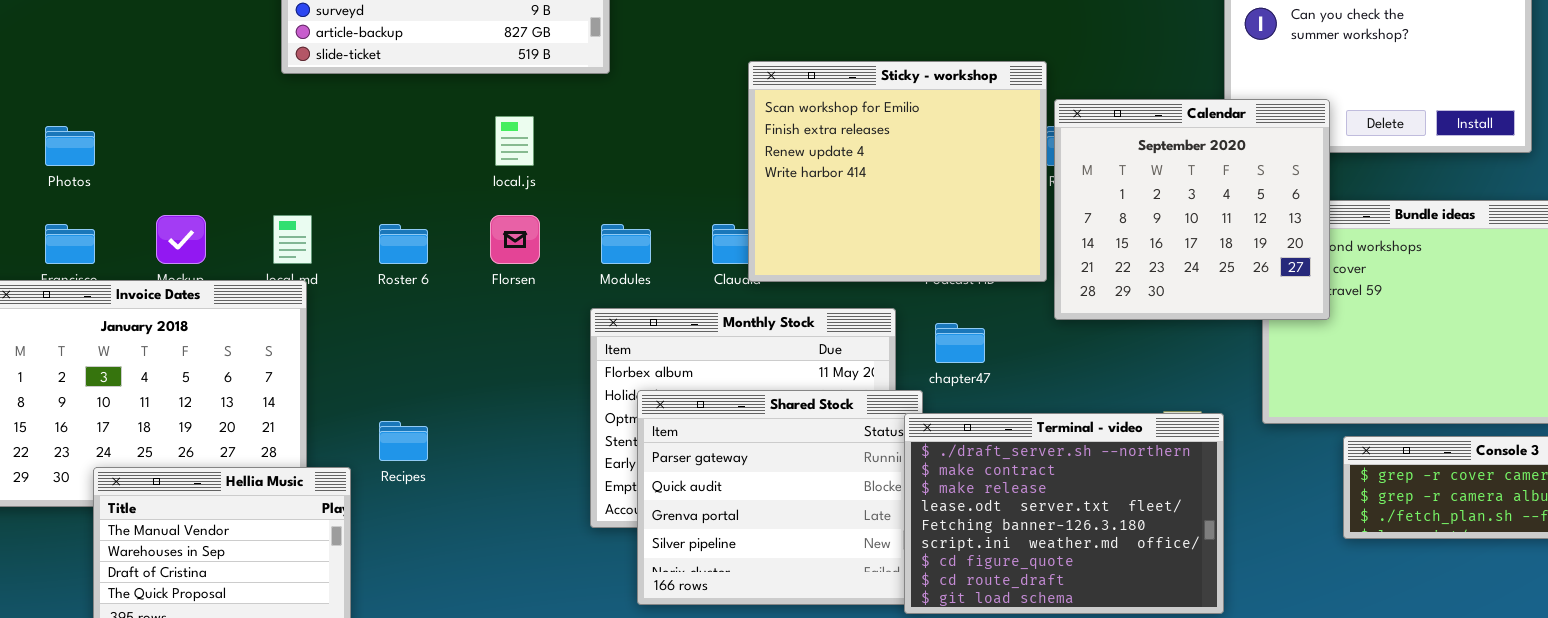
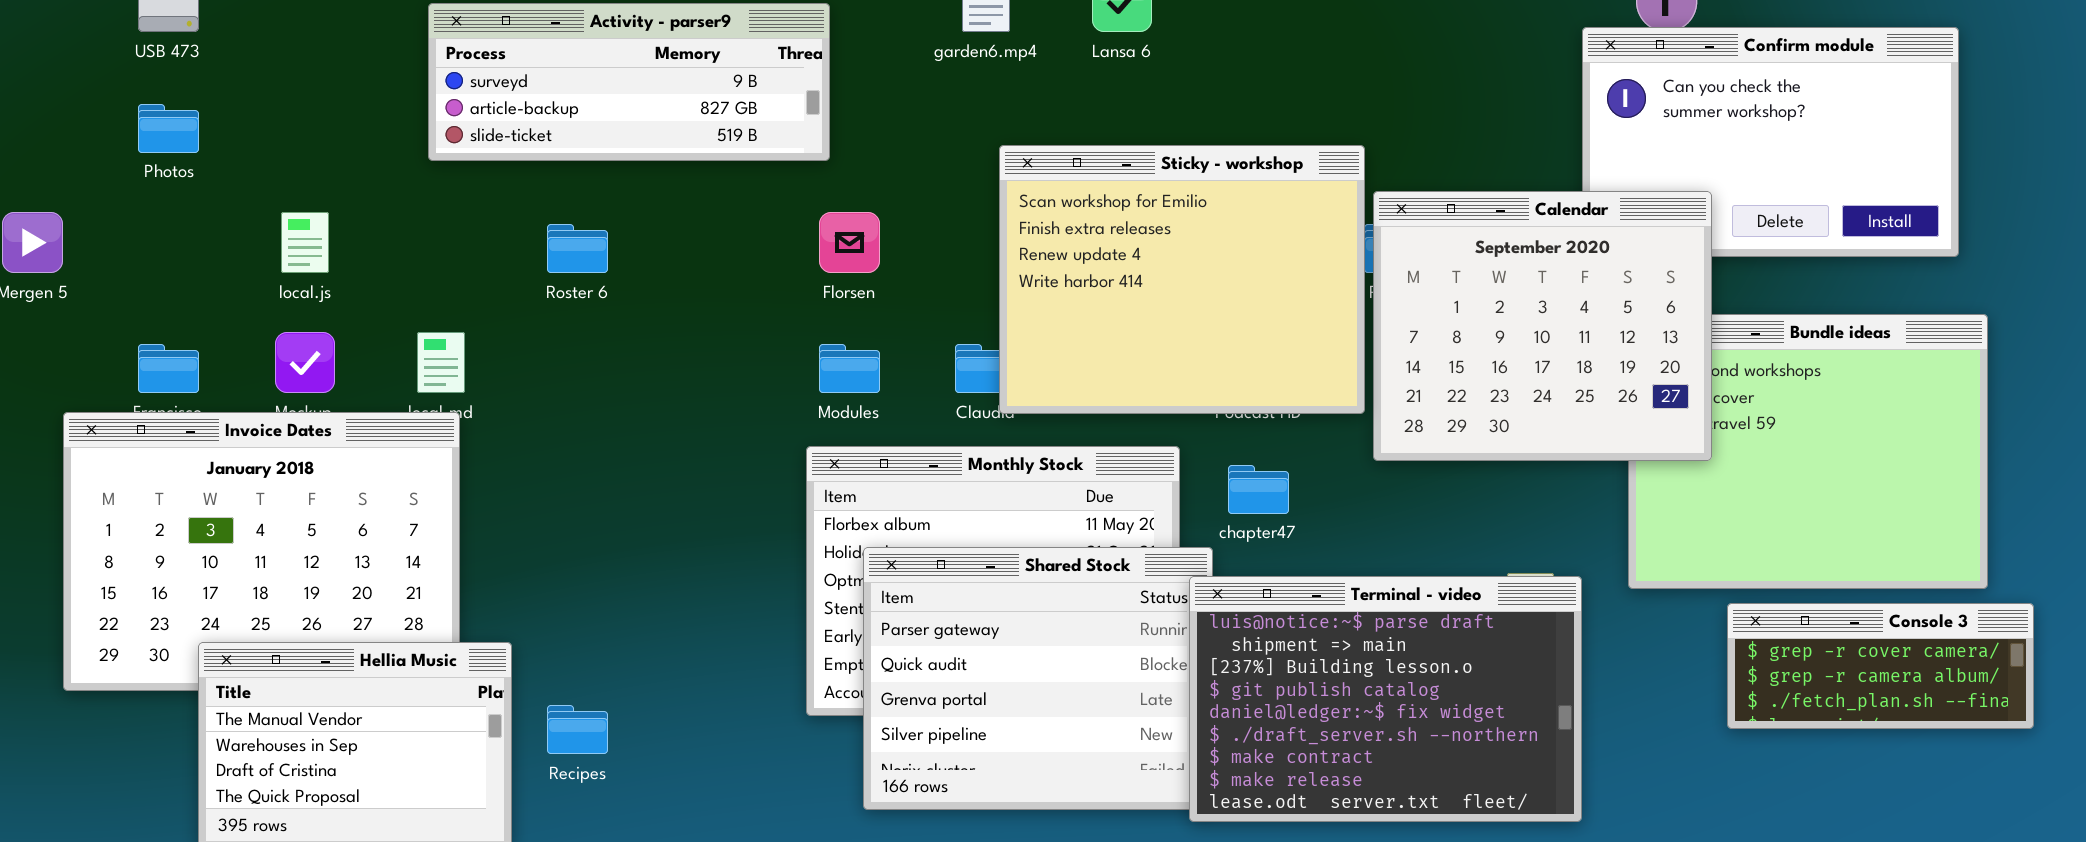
local.js: [495,116,534,166] -> [281,212,329,273], moved
Photos: [45,126,95,166] -> [138,104,199,153], moved
Florsen: [490,215,540,264] -> [819,212,880,273], moved
Roster 6: [379,224,428,264] -> [547,224,608,273], moved
Terminal - video: [904,413,1224,614] -> [1189,576,1582,822], scrolled up 5 rows
Recipes: [379,421,428,461] -> [547,705,608,754], moved

